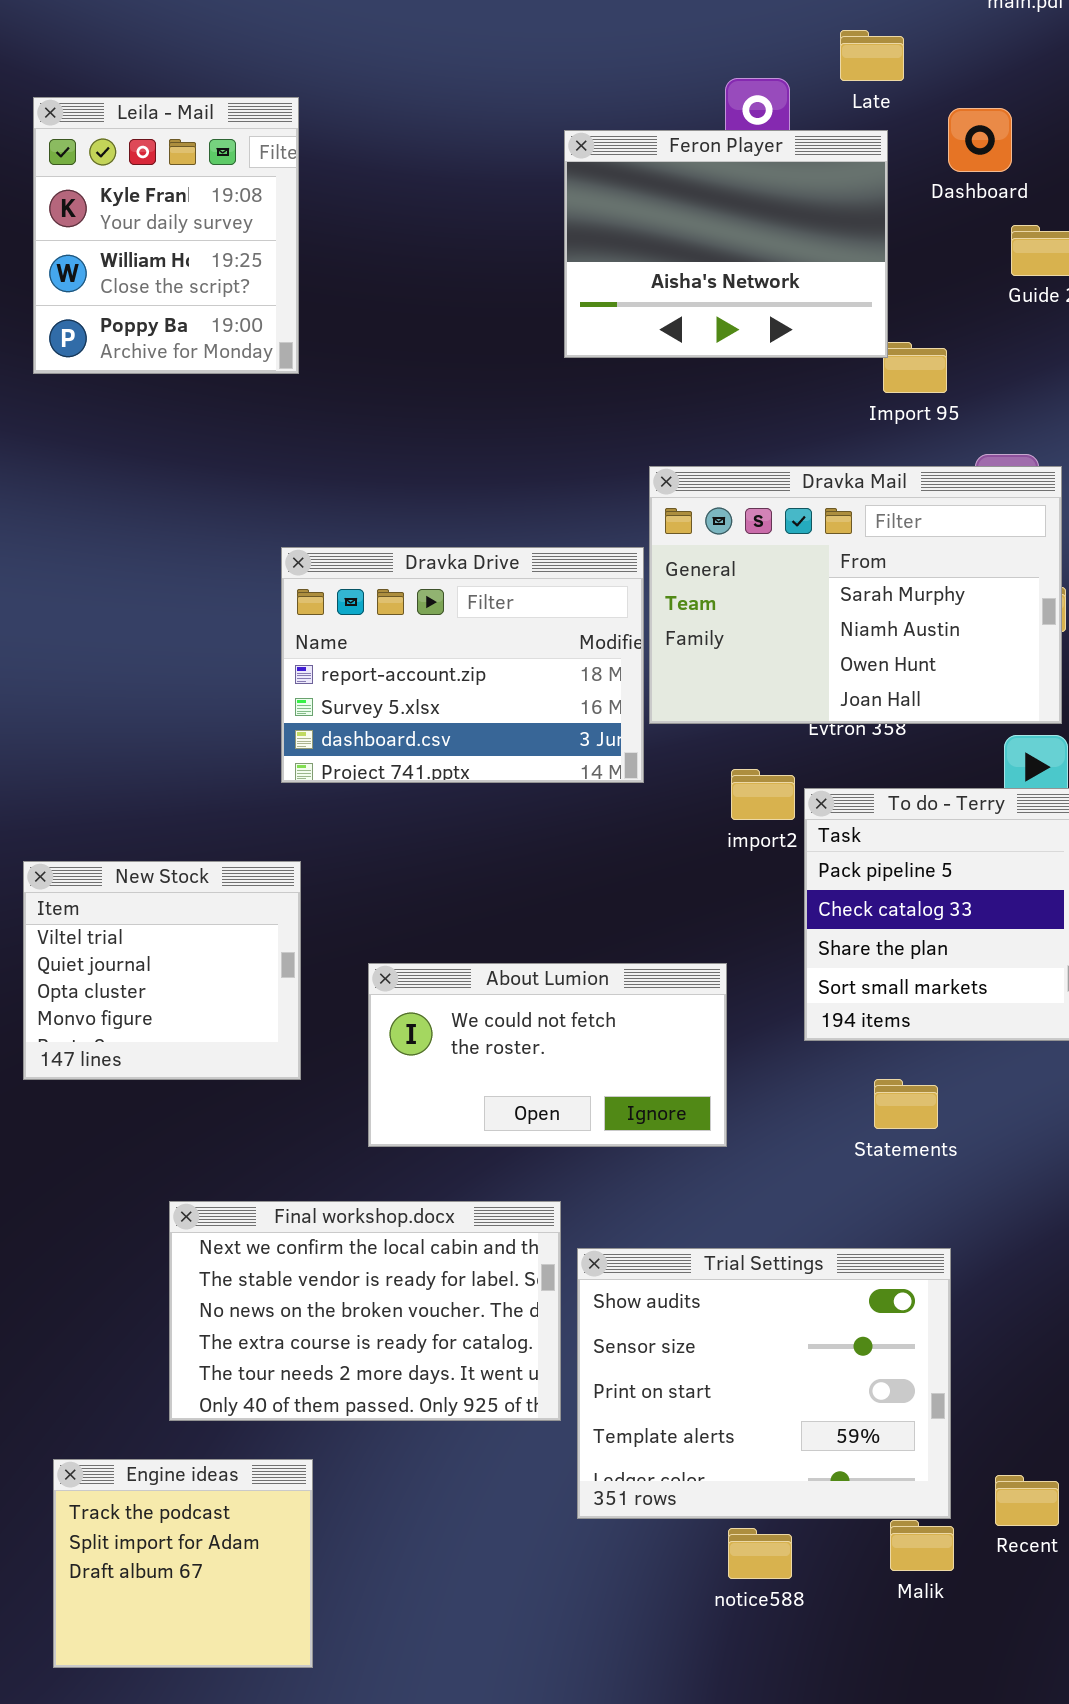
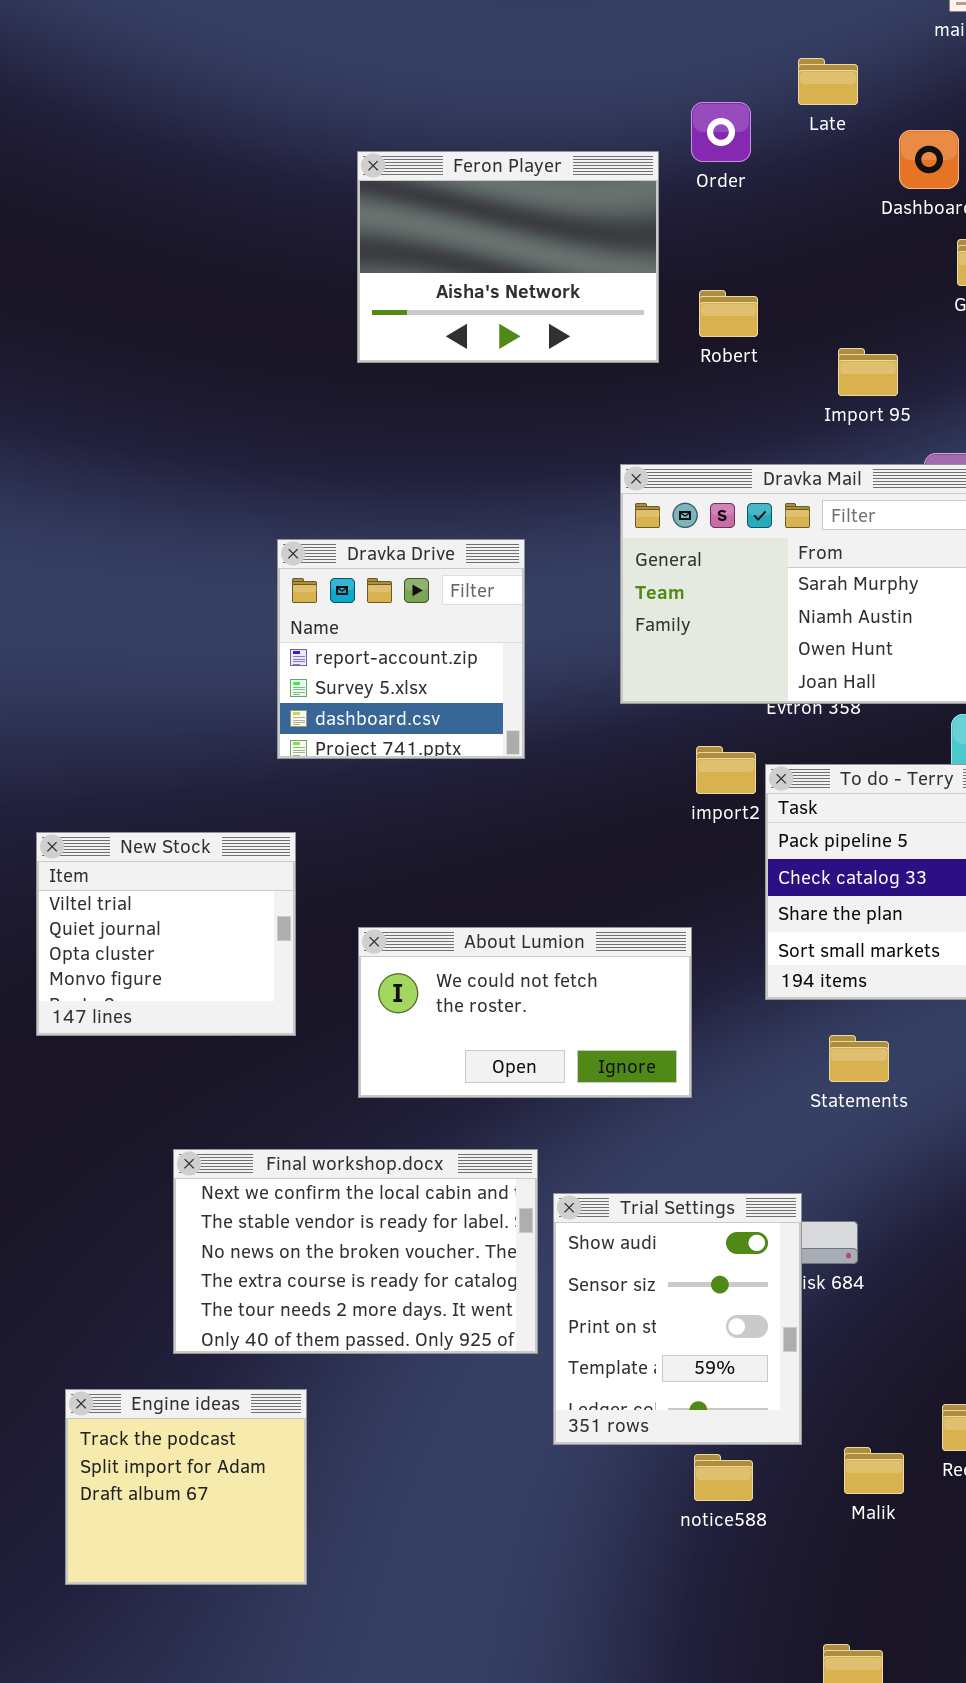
Leila - Mail: [33,97,299,374] -> none, closed
Feron Player: [564,130,888,358] -> [357,151,659,363], moved
Dravka Drive: [281,547,644,783] -> [277,539,525,759], resized
Trial Settings: [577,1248,951,1519] -> [553,1193,802,1445], resized

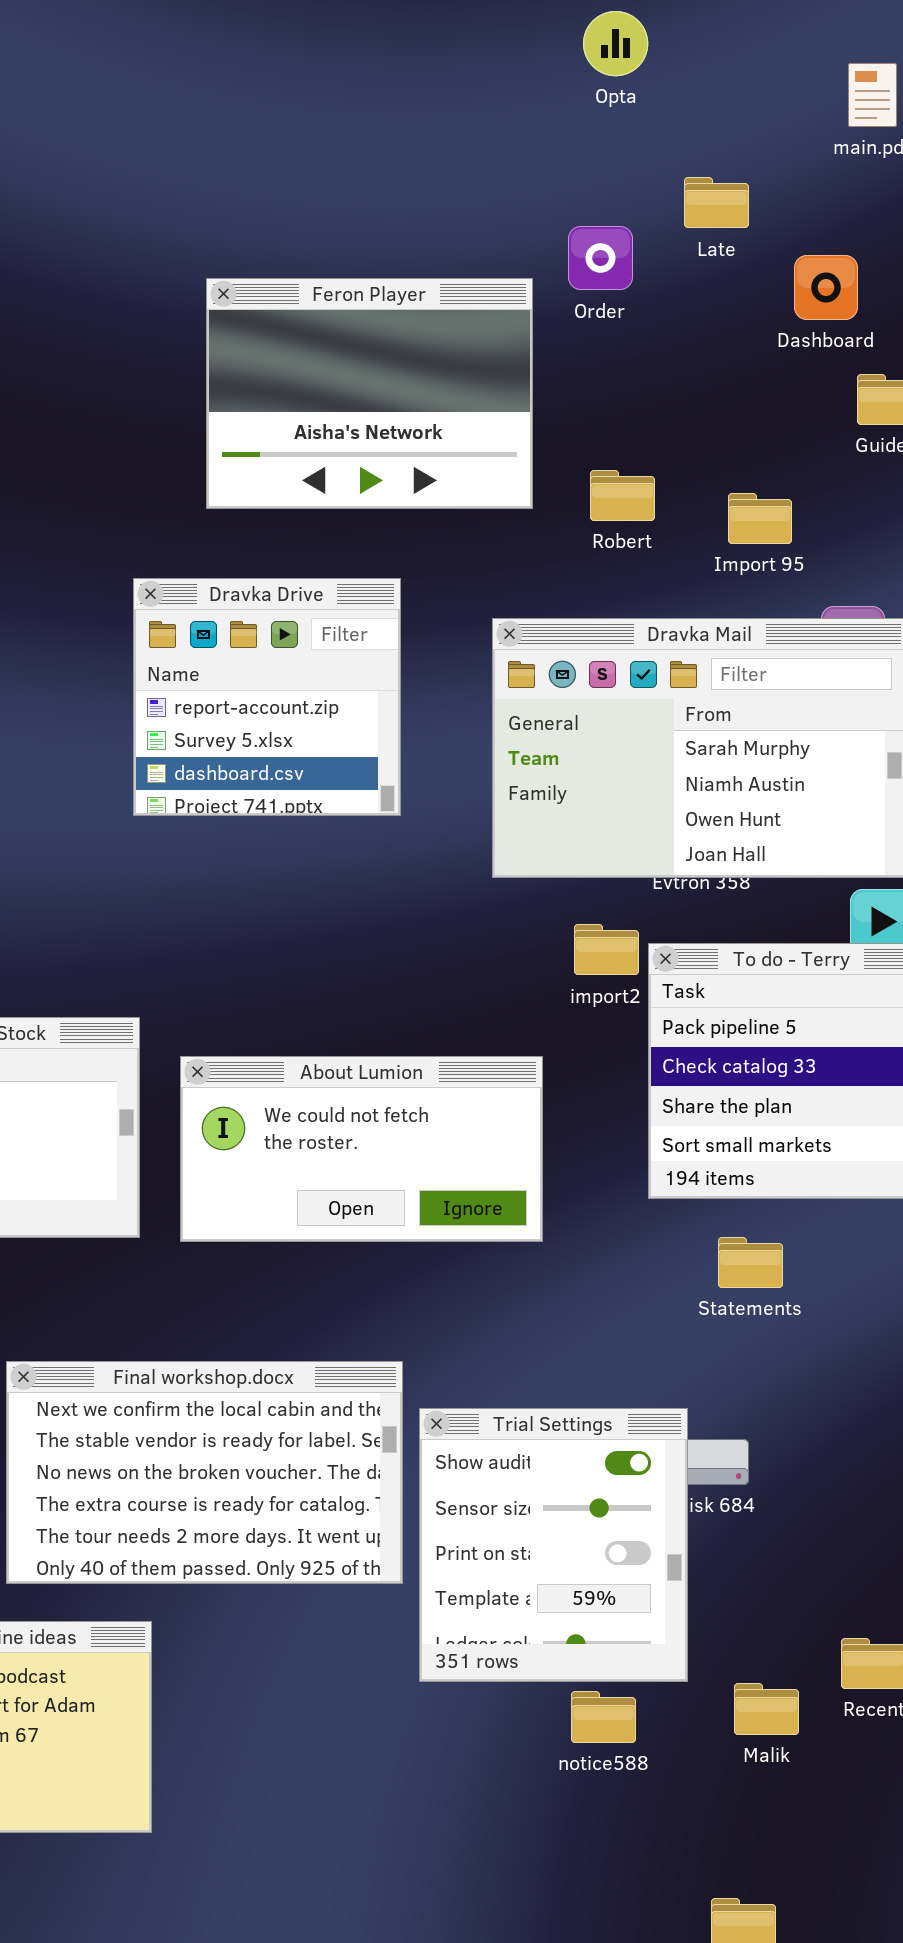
Robert: [699,290,758,337] -> [590,470,655,521], moved
Dravka Drive: [277,539,525,759] -> [133,578,401,816], moved
About Lumion: [358,927,692,1098] -> [180,1056,543,1242], moved

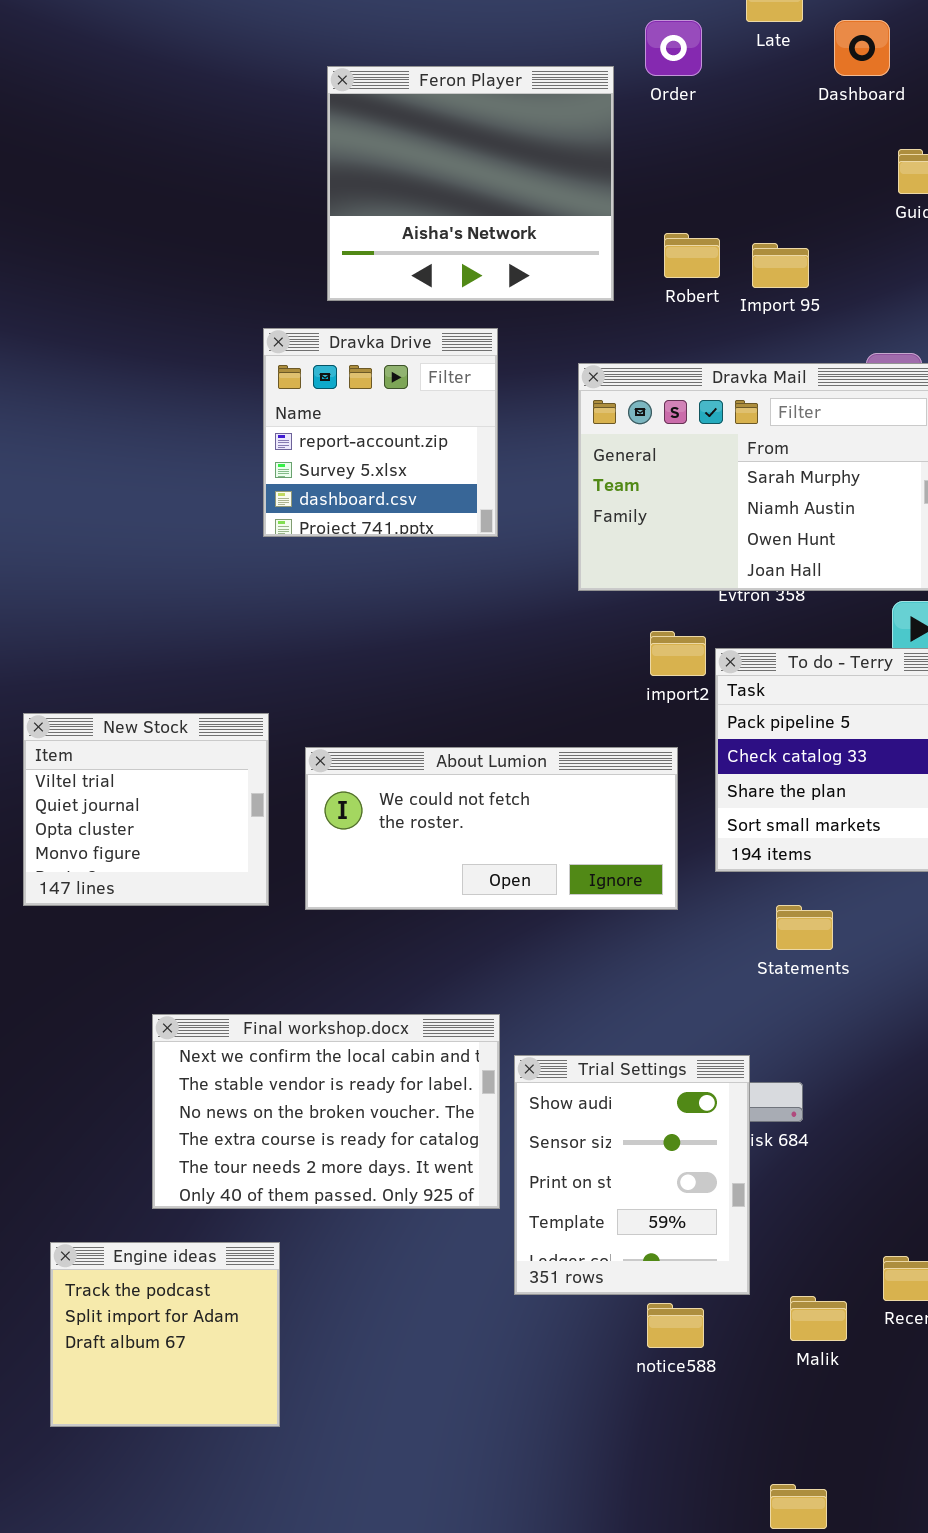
Dashboard: [794,255,858,320] -> [834,20,890,76], moved
Feron Player: [206,278,533,509] -> [327,66,614,301], resized
Import 95: [728,493,792,544] -> [752,243,809,288], moved
About Lumion: [180,1056,543,1242] -> [305,747,678,910], resized

